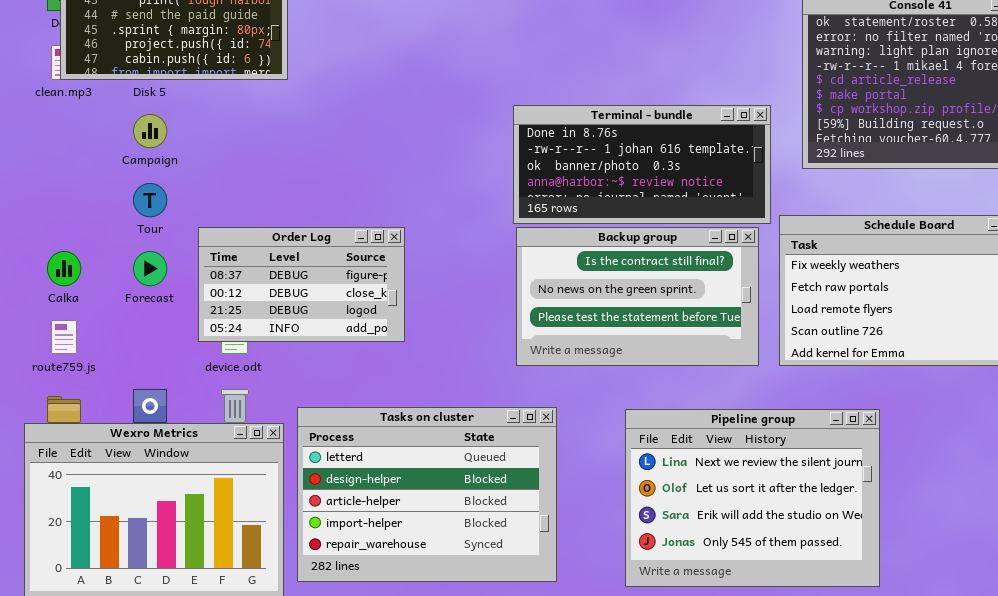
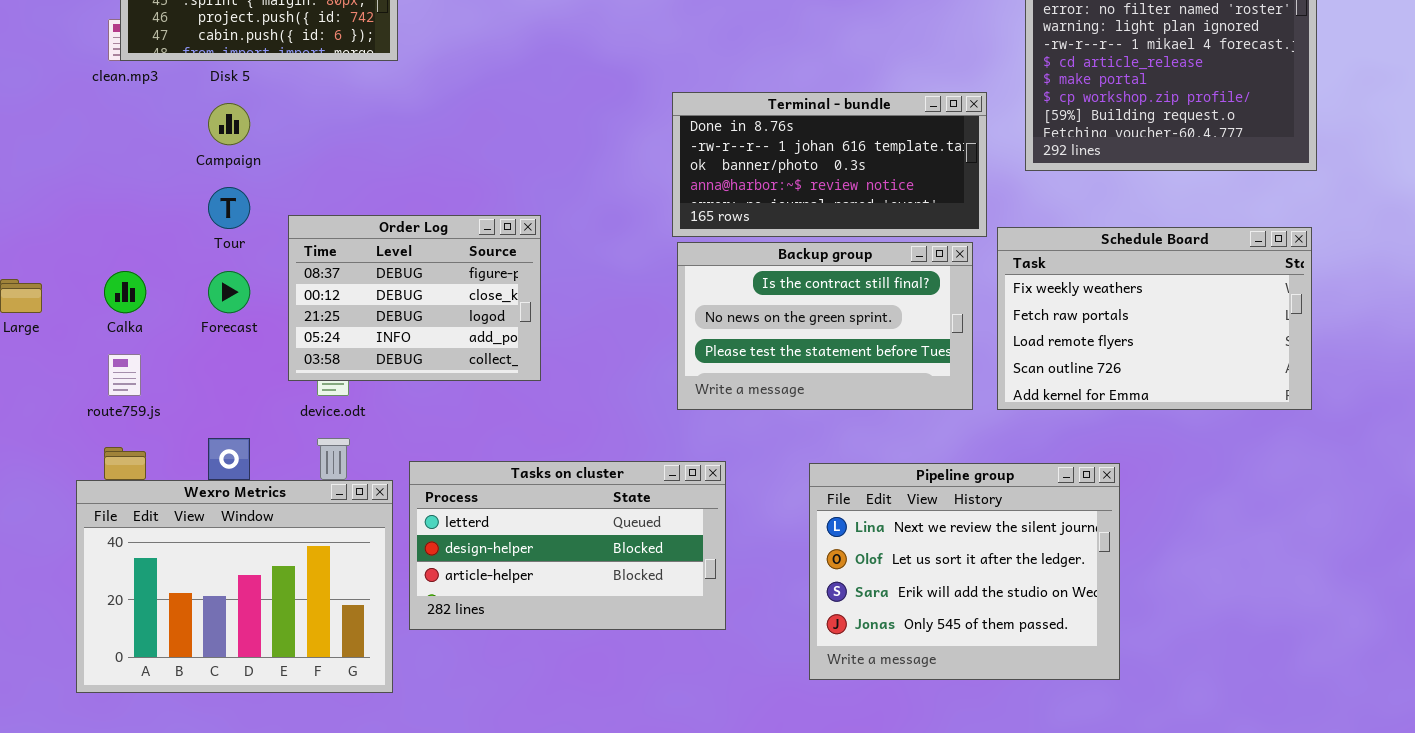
Order Log: [198,227,405,342] -> [288,215,541,381], resized
Tasks on cluster: [297,407,557,582] -> [409,461,726,630], resized

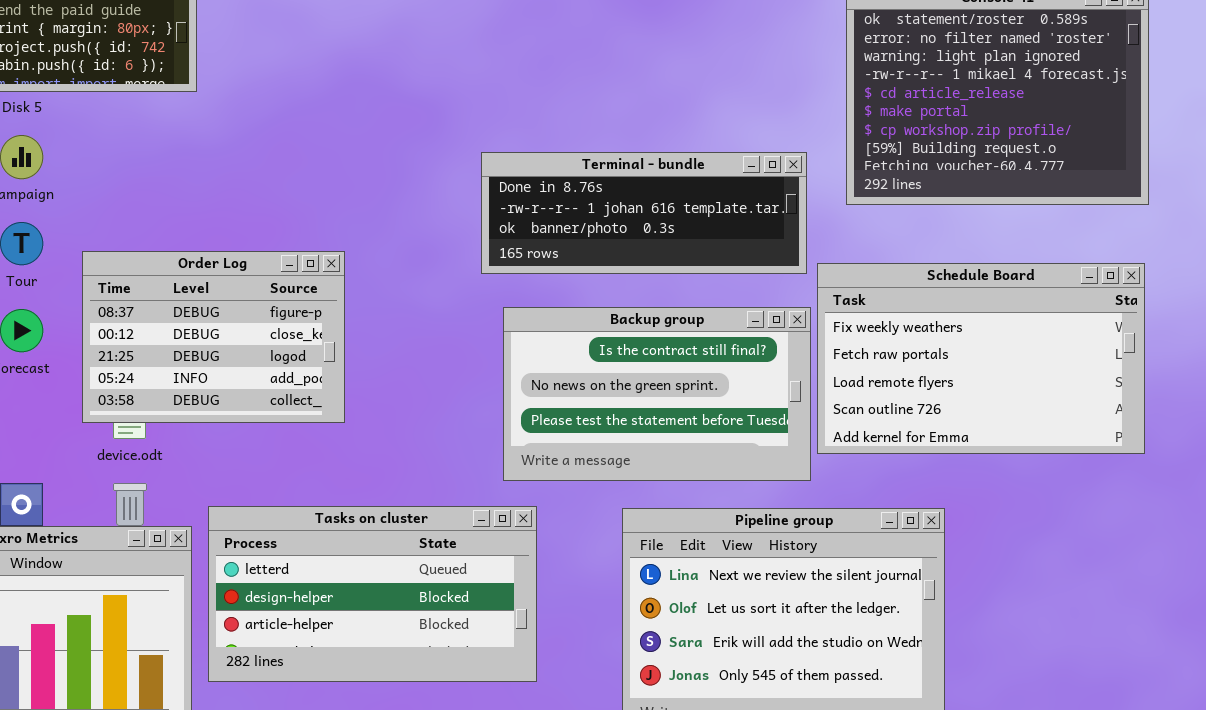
Terminal - bundle: [672,92,987,237] -> [481,152,807,274], resized
Backup group: [677,242,973,410] -> [503,307,811,481], moved

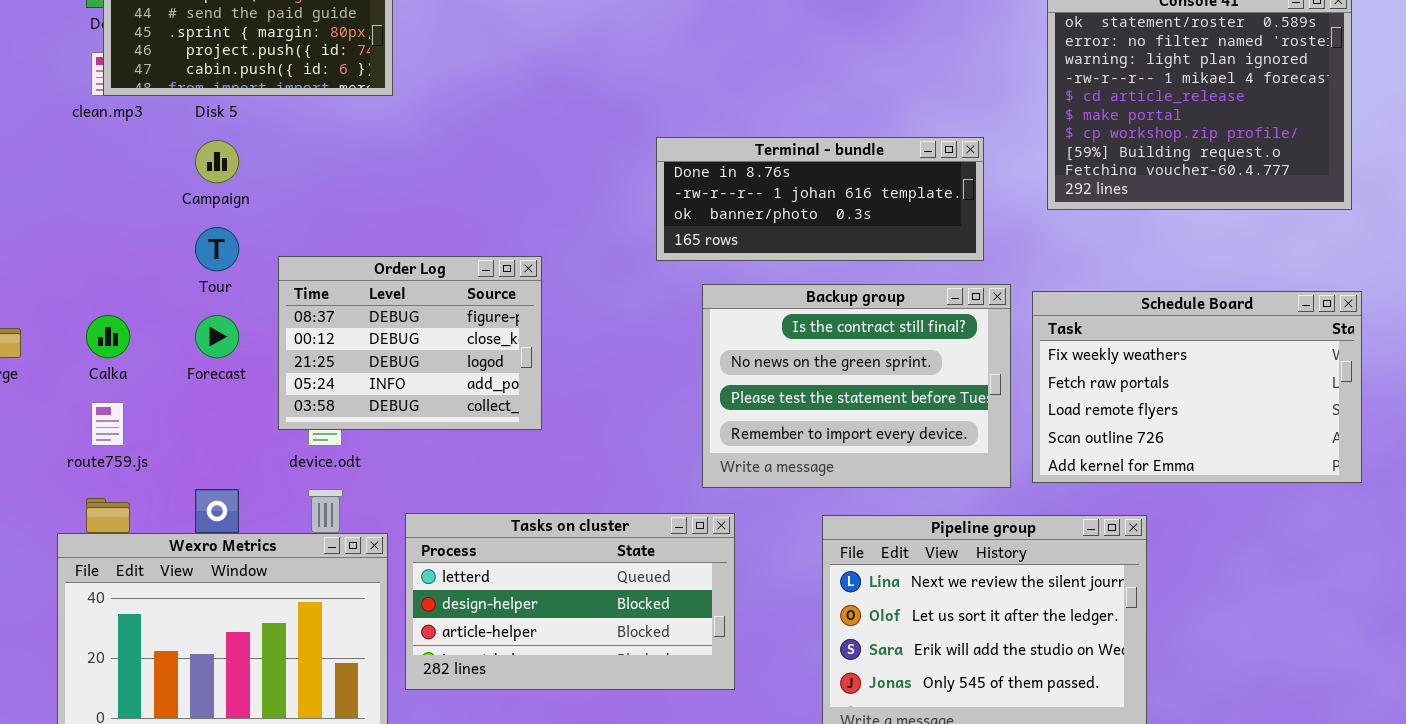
Terminal - bundle: [481,152,807,274] -> [656,137,984,261], moved
Schedule Board: [817,263,1145,454] -> [1032,291,1362,483], moved
Backup group: [503,307,811,481] -> [702,284,1011,488], resized

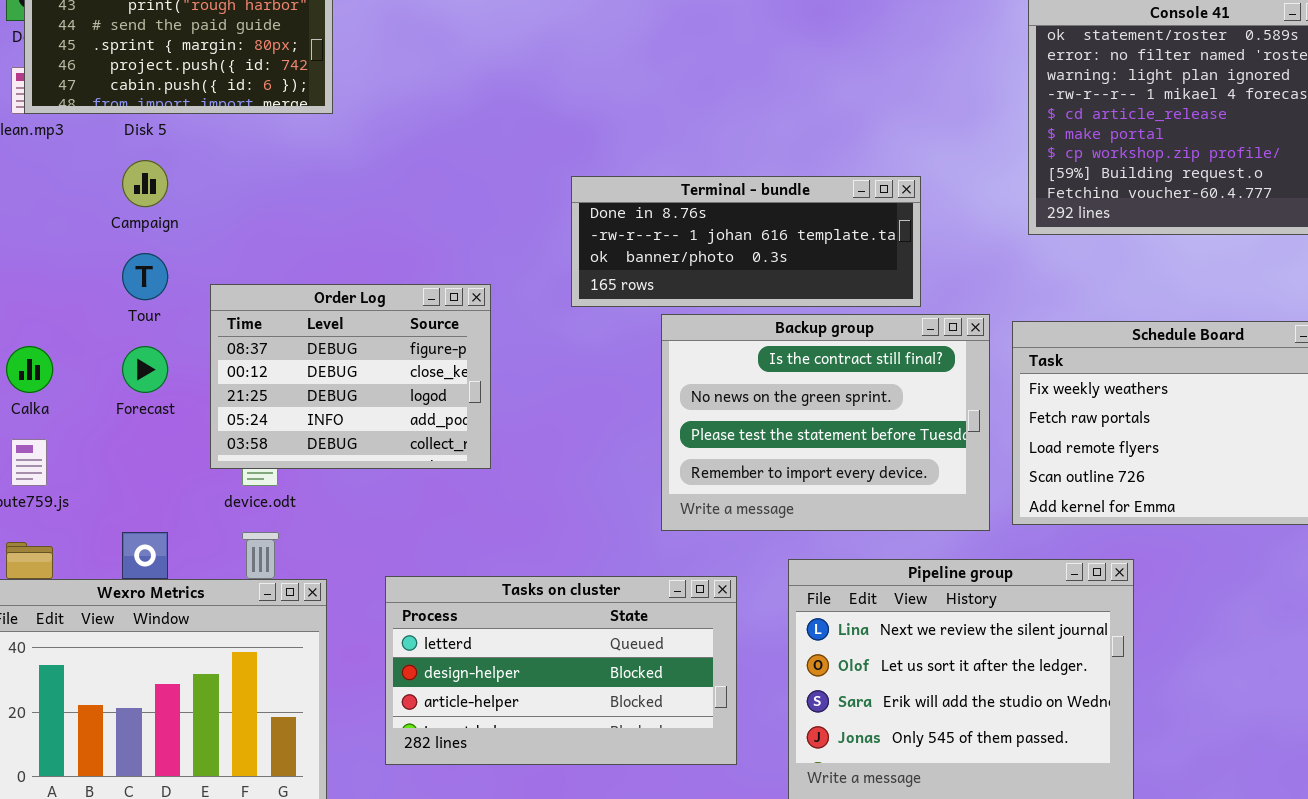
Terminal - bundle: [656,137,984,261] -> [571,176,921,307], moved
Tasks on cluster: [405,513,735,690] -> [385,576,737,765], moved

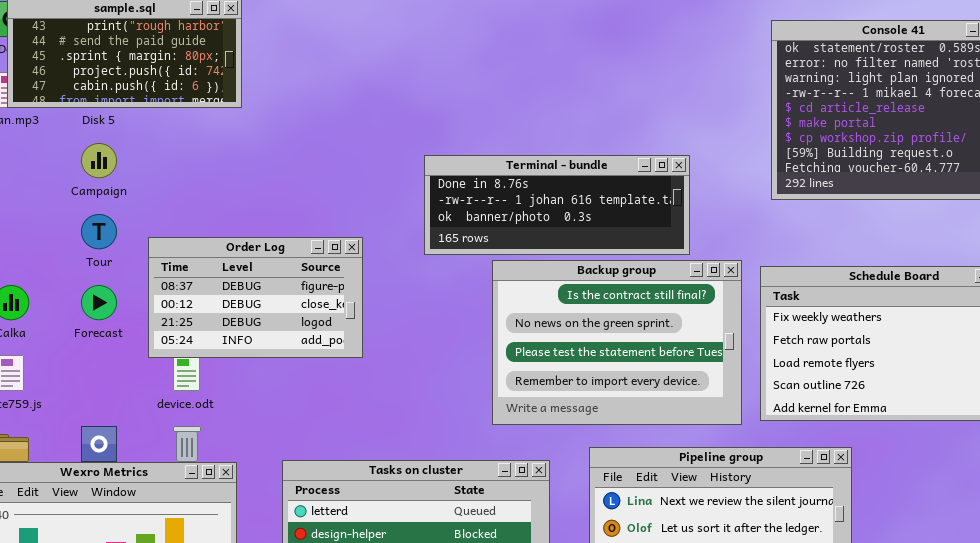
Order Log: [210,284,491,469] -> [148,237,363,358], resized

